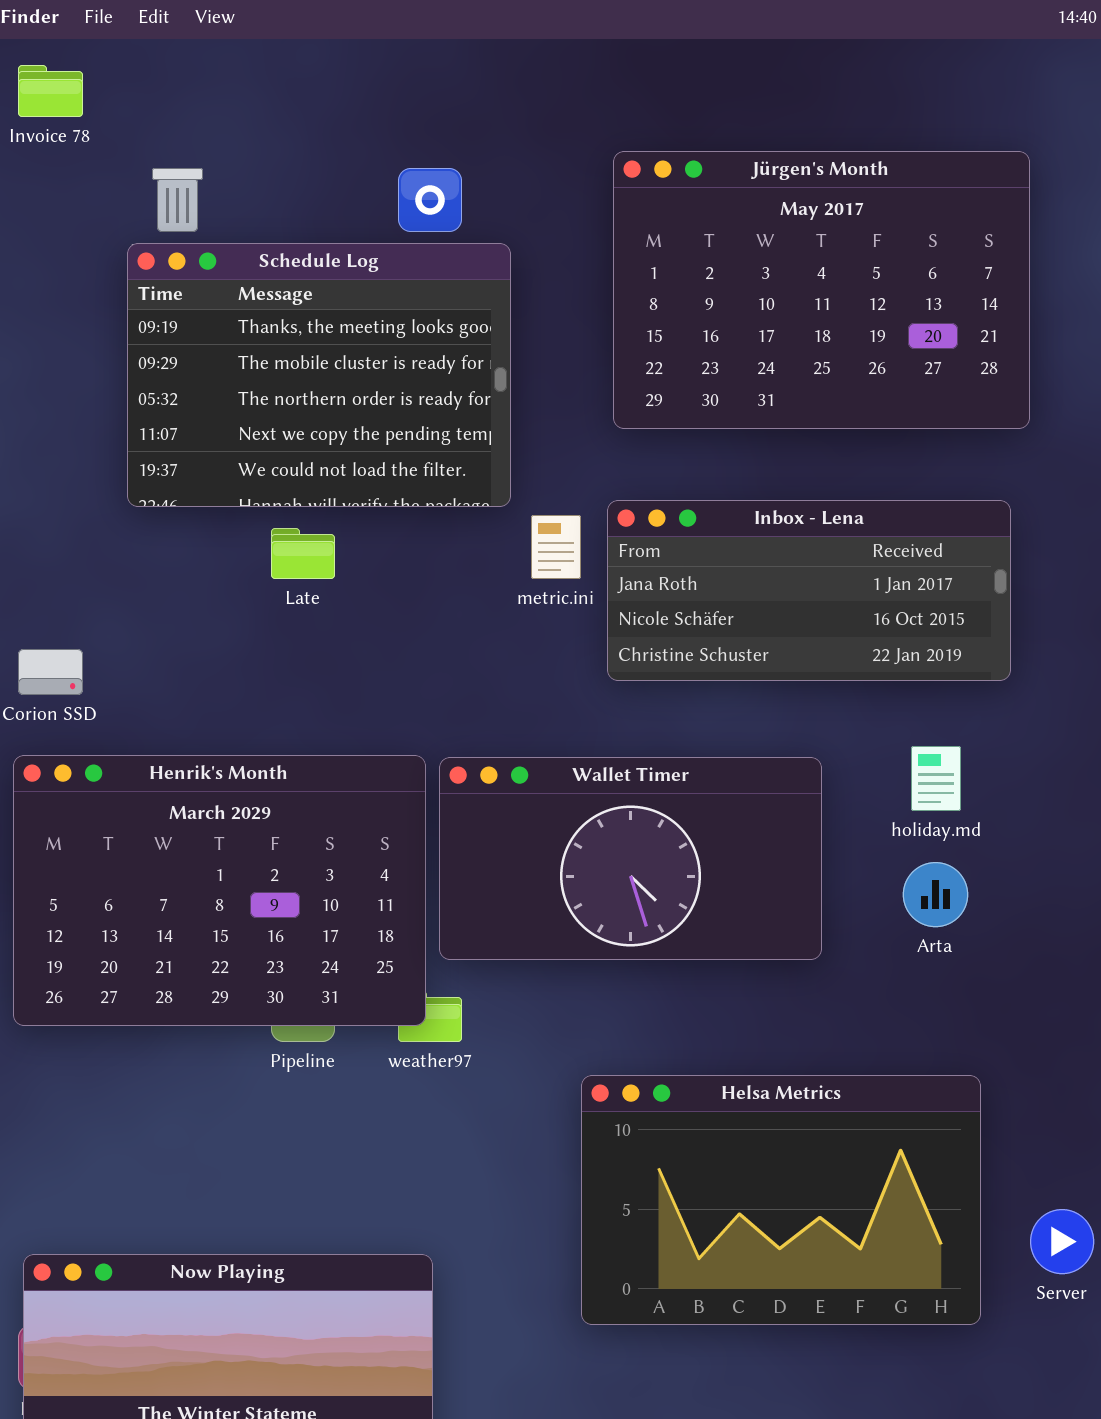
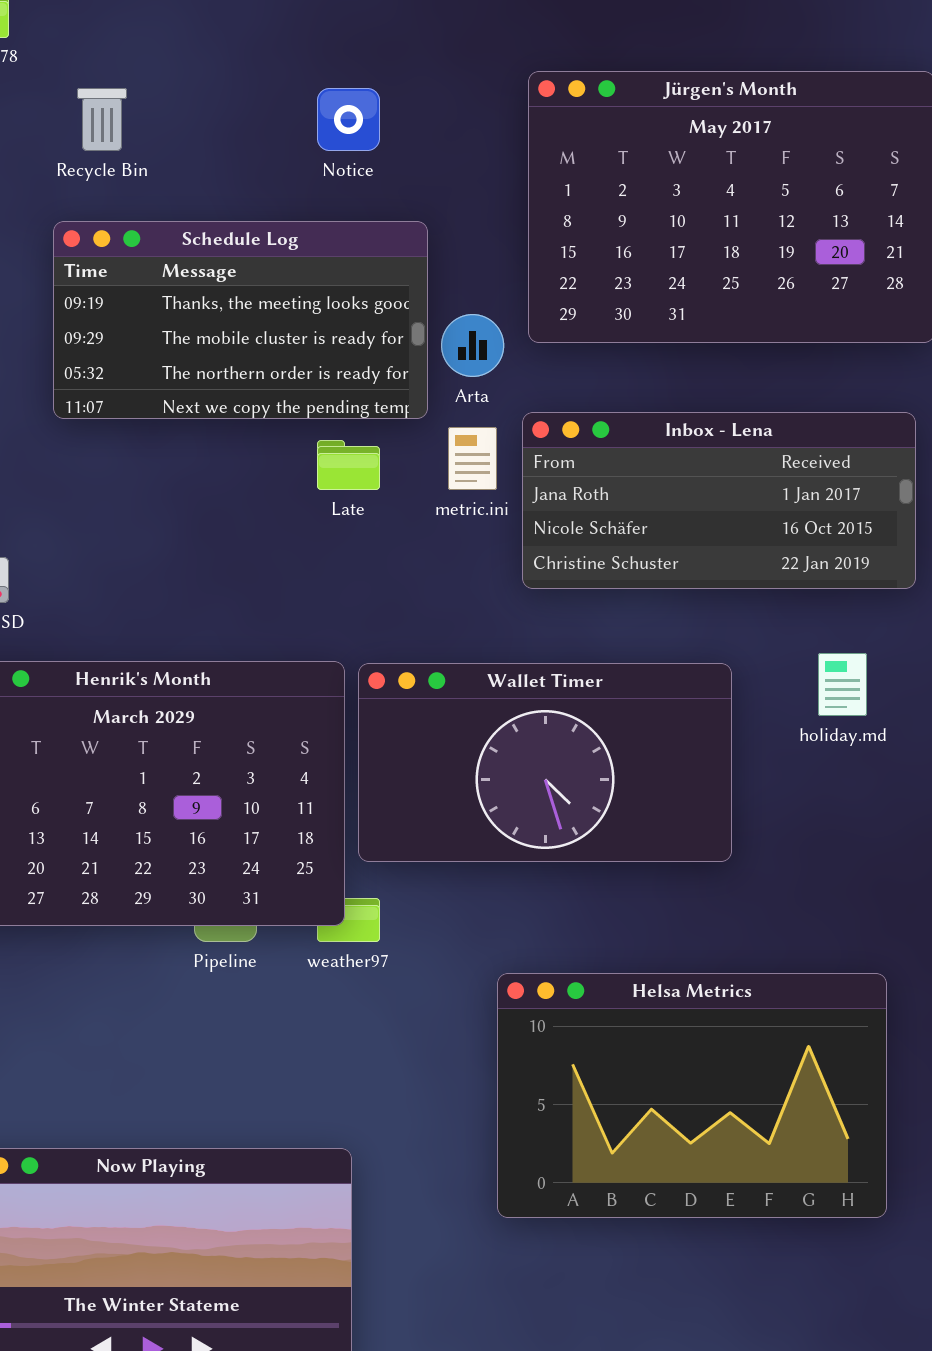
Schedule Log: [127,243,511,507] -> [53,221,428,419], resized
Late: [271,528,335,579] -> [317,440,380,490], moved
Arta: [903,862,968,927] -> [441,314,504,377], moved

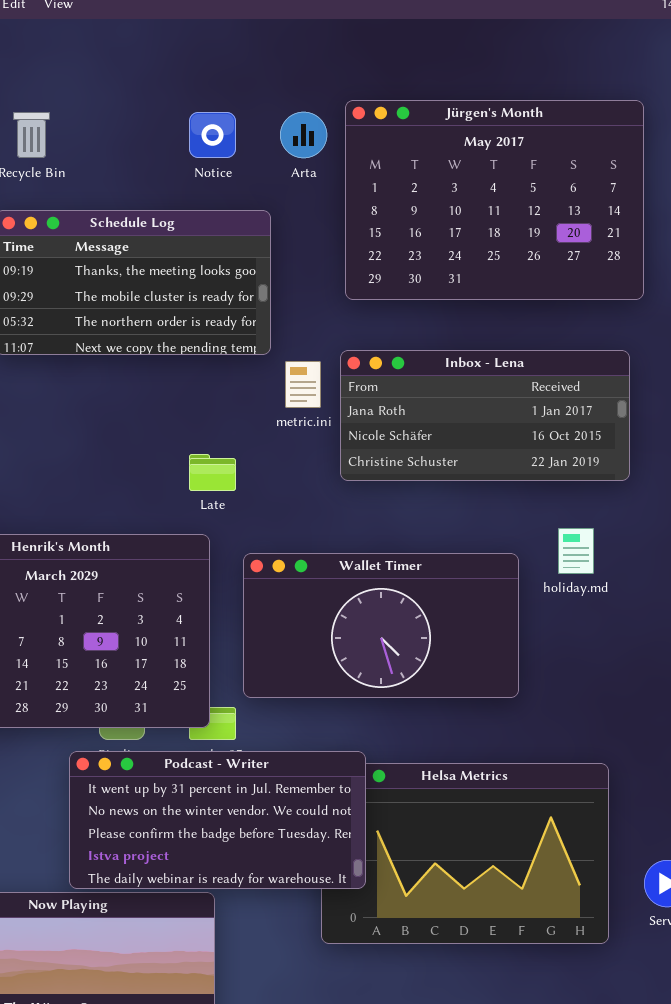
Arta: [441,314,504,377] -> [280,112,327,158], moved
Late: [317,440,380,490] -> [189,454,236,491], moved
Wallet Timer: [358,663,732,862] -> [243,553,519,698], moved
Podcast - Writer: none -> [69,751,366,889], opened

